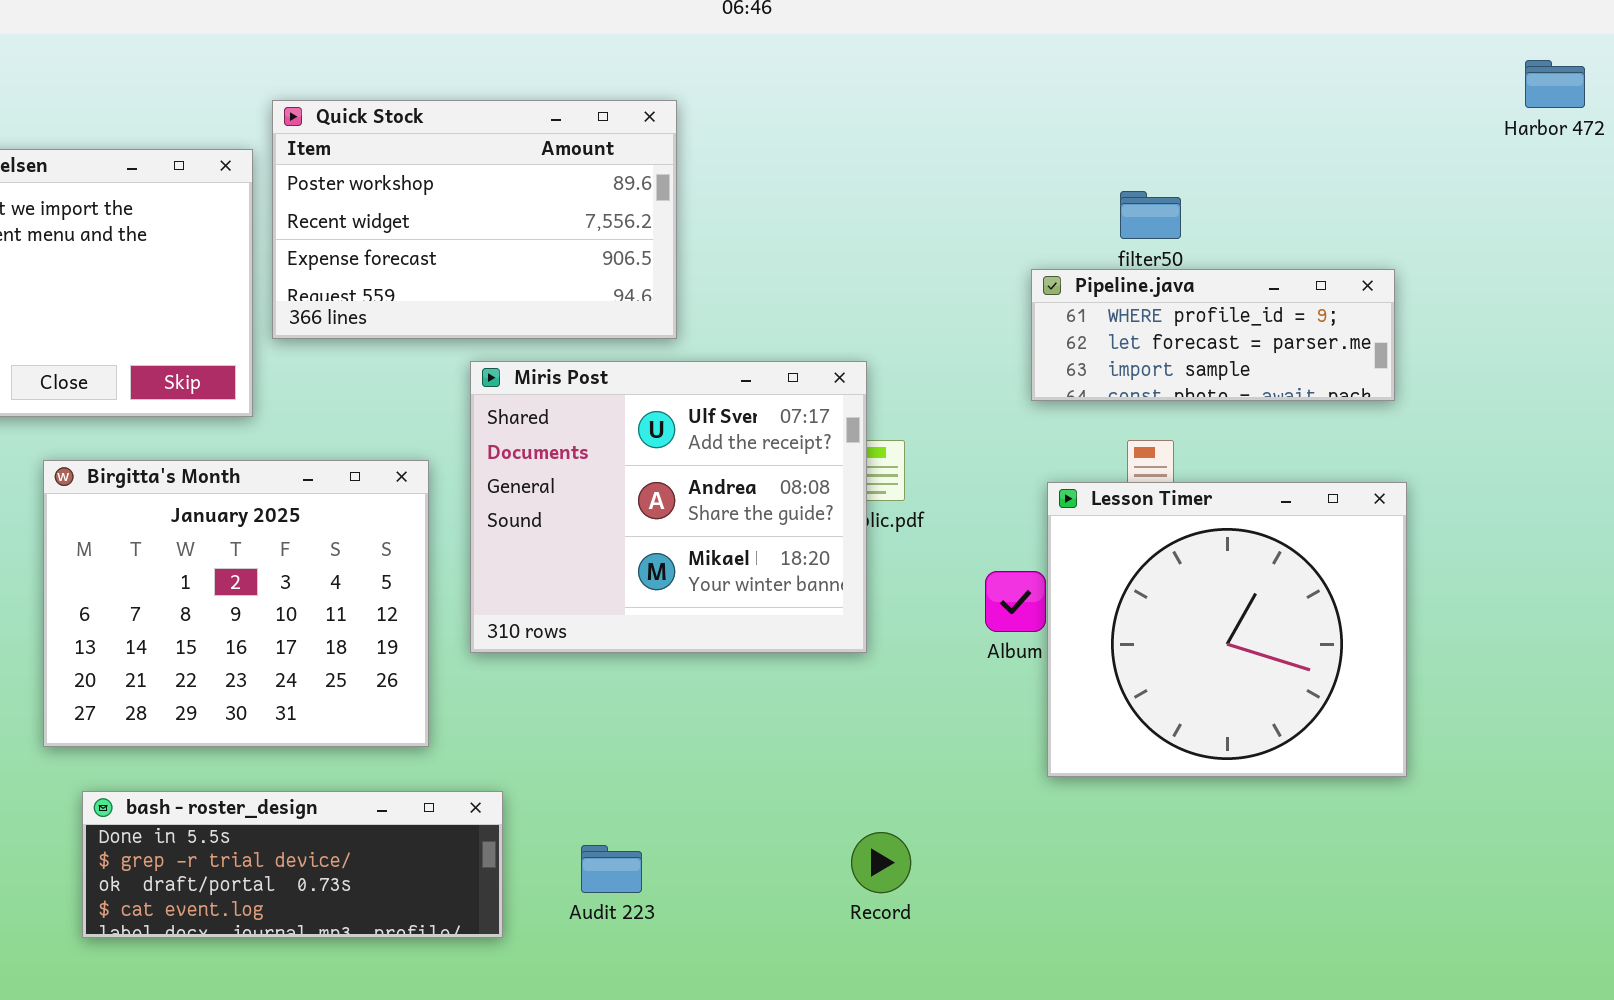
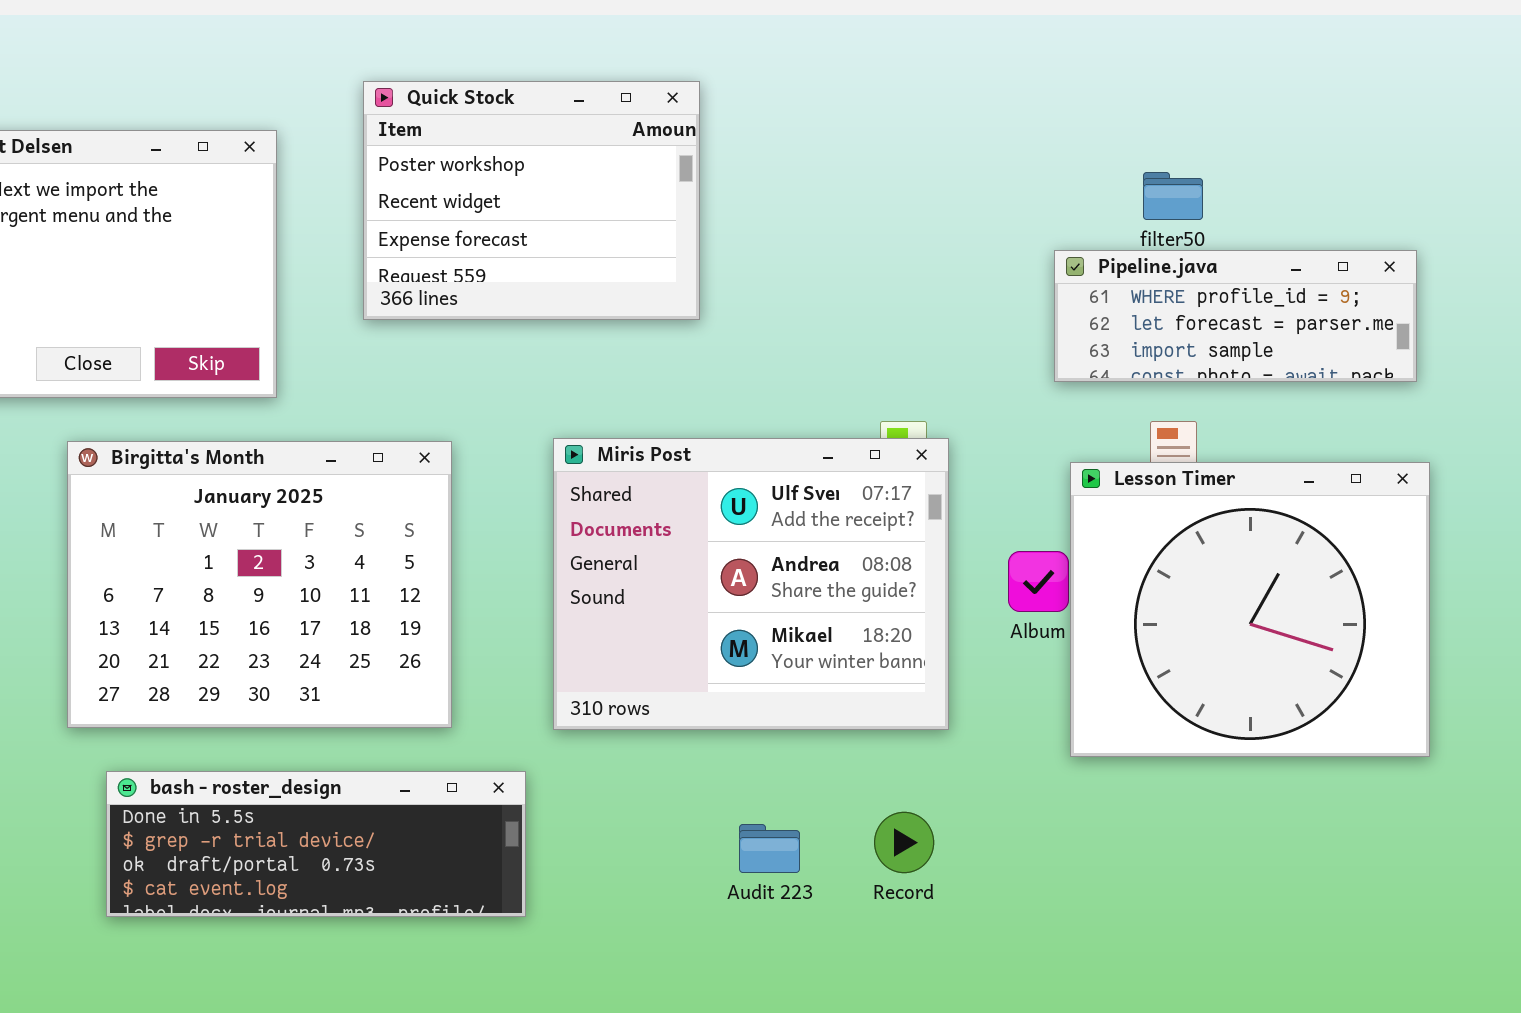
Quick Stock: [272,100,677,339] -> [363,81,700,320], resized
Miris Post: [470,361,867,653] -> [553,438,949,730], moved
Audit 223: [581,845,642,893] -> [739,824,800,873], moved

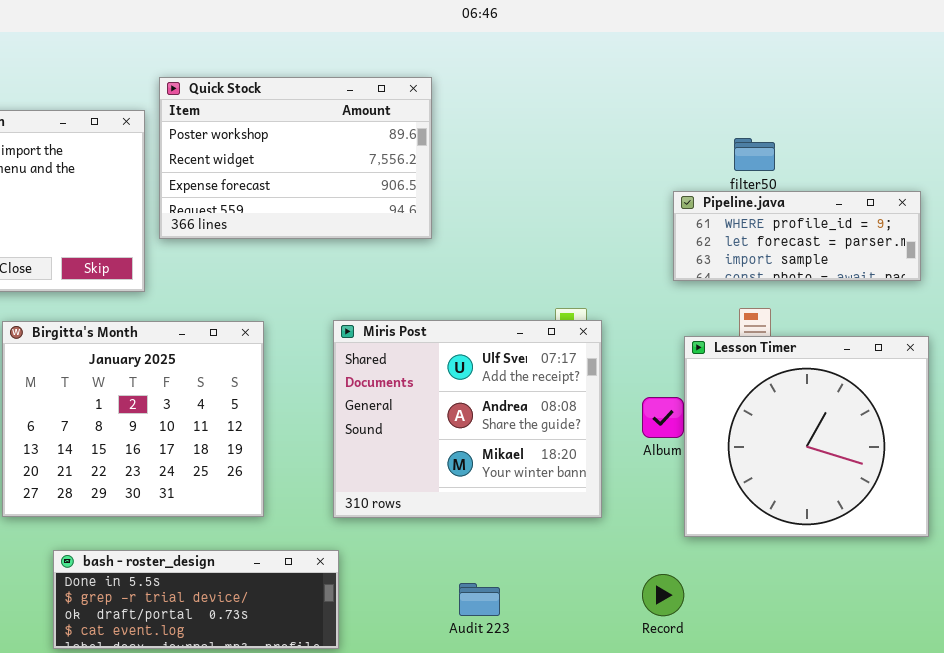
Quick Stock: [363,81,700,320] -> [159,77,432,239], resized
bash - roster_design: [106,771,526,917] -> [53,550,339,649], moved
Record: [874,812,934,873] -> [642,574,684,616], moved

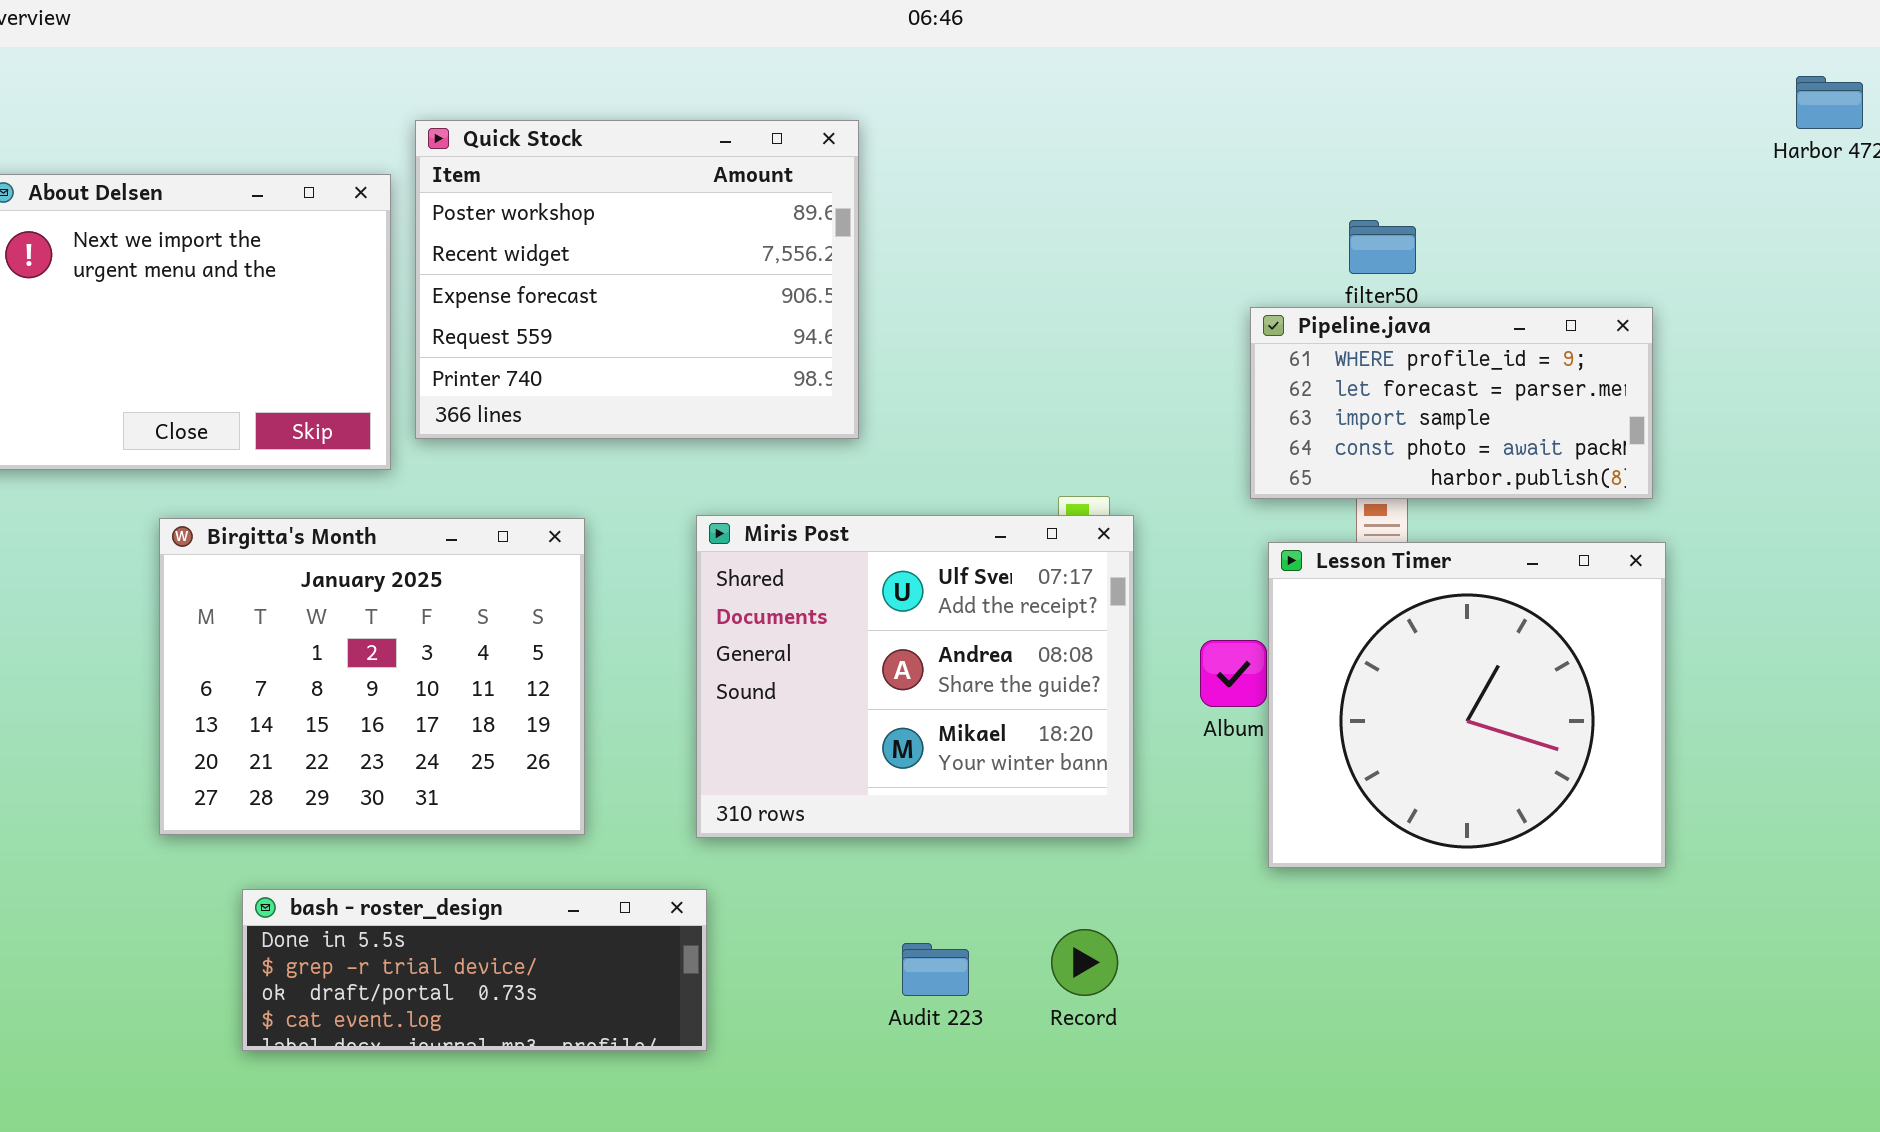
Quick Stock: [159,77,432,239] -> [415,120,859,439], resized
Pipeline.java: [673,191,921,281] -> [1250,307,1653,499], resized
Record: [642,574,684,616] -> [1051,929,1118,996], moved

